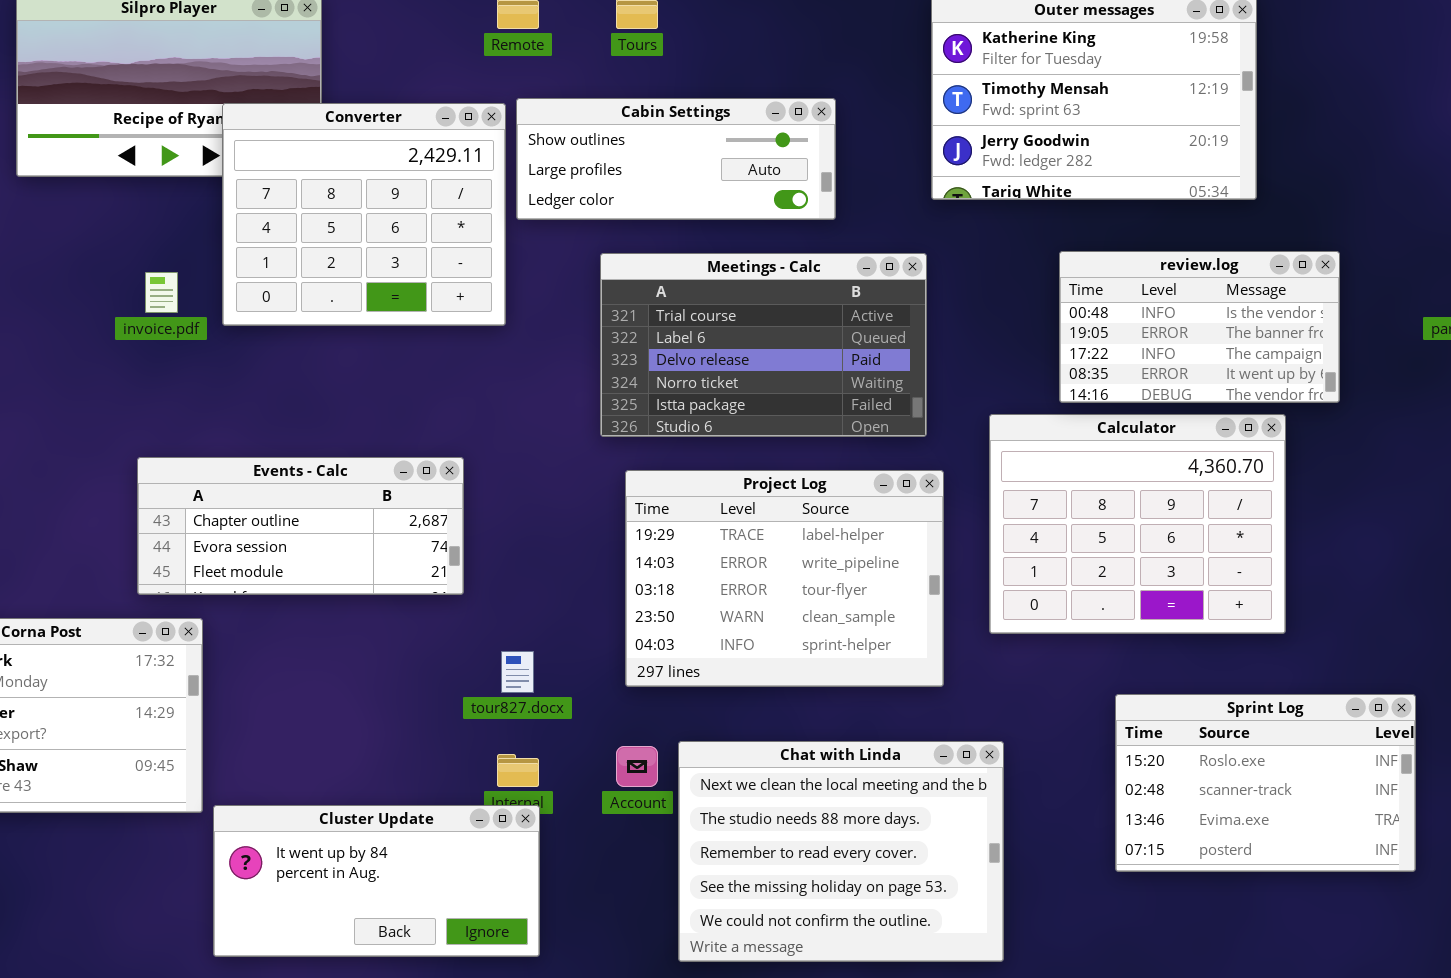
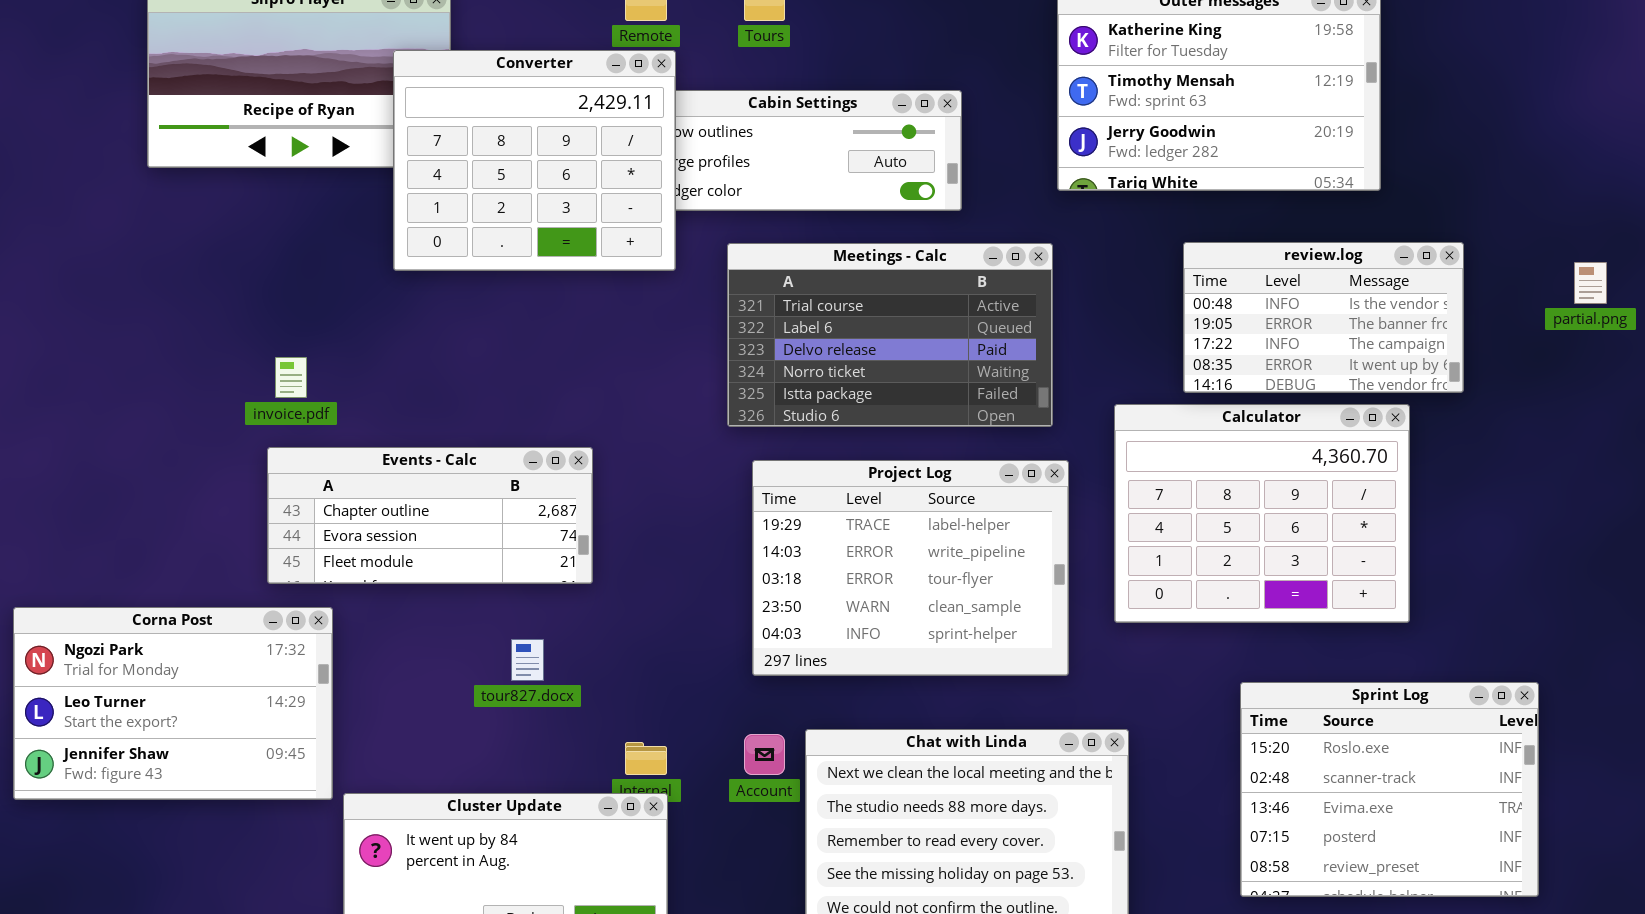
Converter: [222,103,506,326] -> [393,50,676,271], moved
invoice.pdf: [145,272,178,313] -> [275,357,307,398], moved
tour827.docx: [501,651,534,693] -> [511,639,544,681], moved
Sprint Log: [1115,694,1416,872] -> [1240,682,1539,897], resized

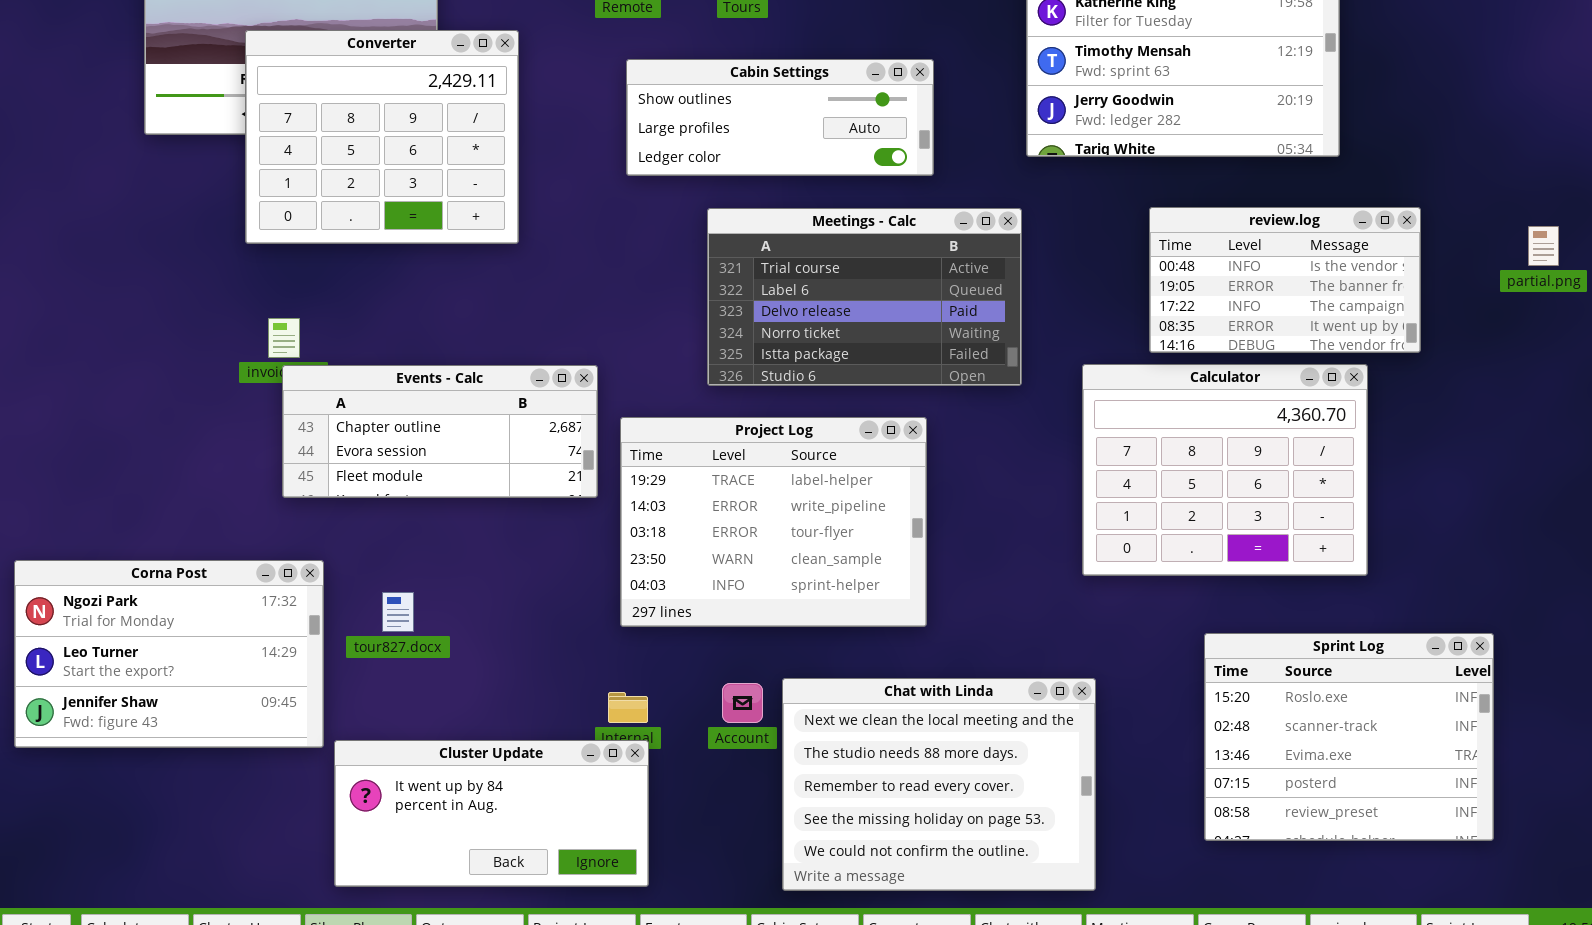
Converter: [393,50,676,271] -> [245,30,519,244], moved
Events - Calc: [267,447,593,584] -> [282,365,598,498], moved
Project Log: [752,460,1069,676] -> [620,417,927,627], moved
tour827.docx: [511,639,544,681] -> [382,592,414,632], moved

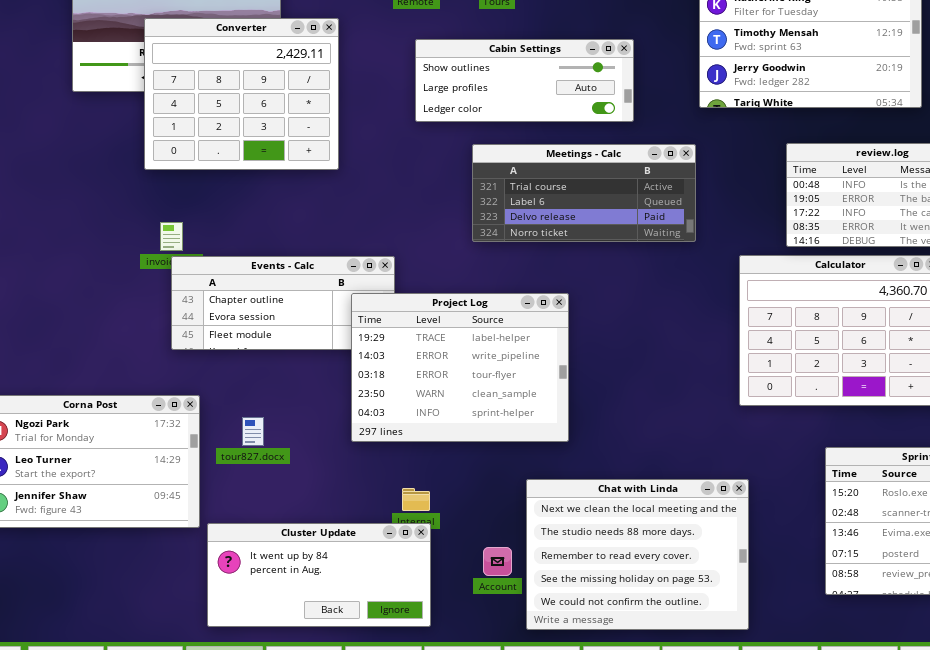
Meetings - Calc: [707,208,1022,386] -> [472,144,696,242], resized
Project Log: [620,417,927,627] -> [351,293,569,442], moved
Account: [722,683,763,723] -> [483,547,512,576], moved

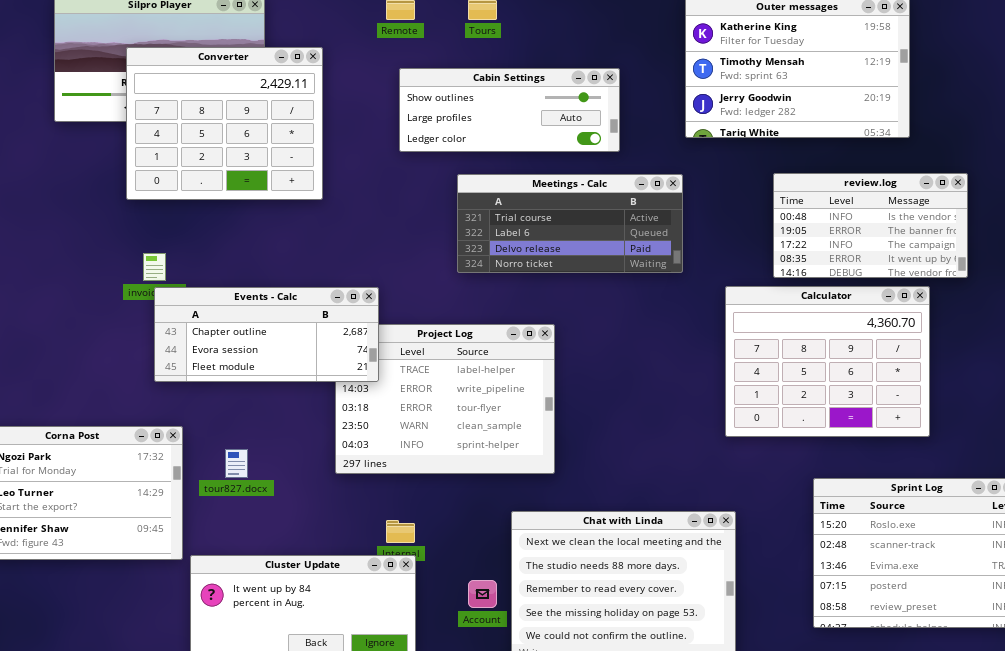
Events - Calc: [171,256,395,350] -> [154,287,379,382], raised

